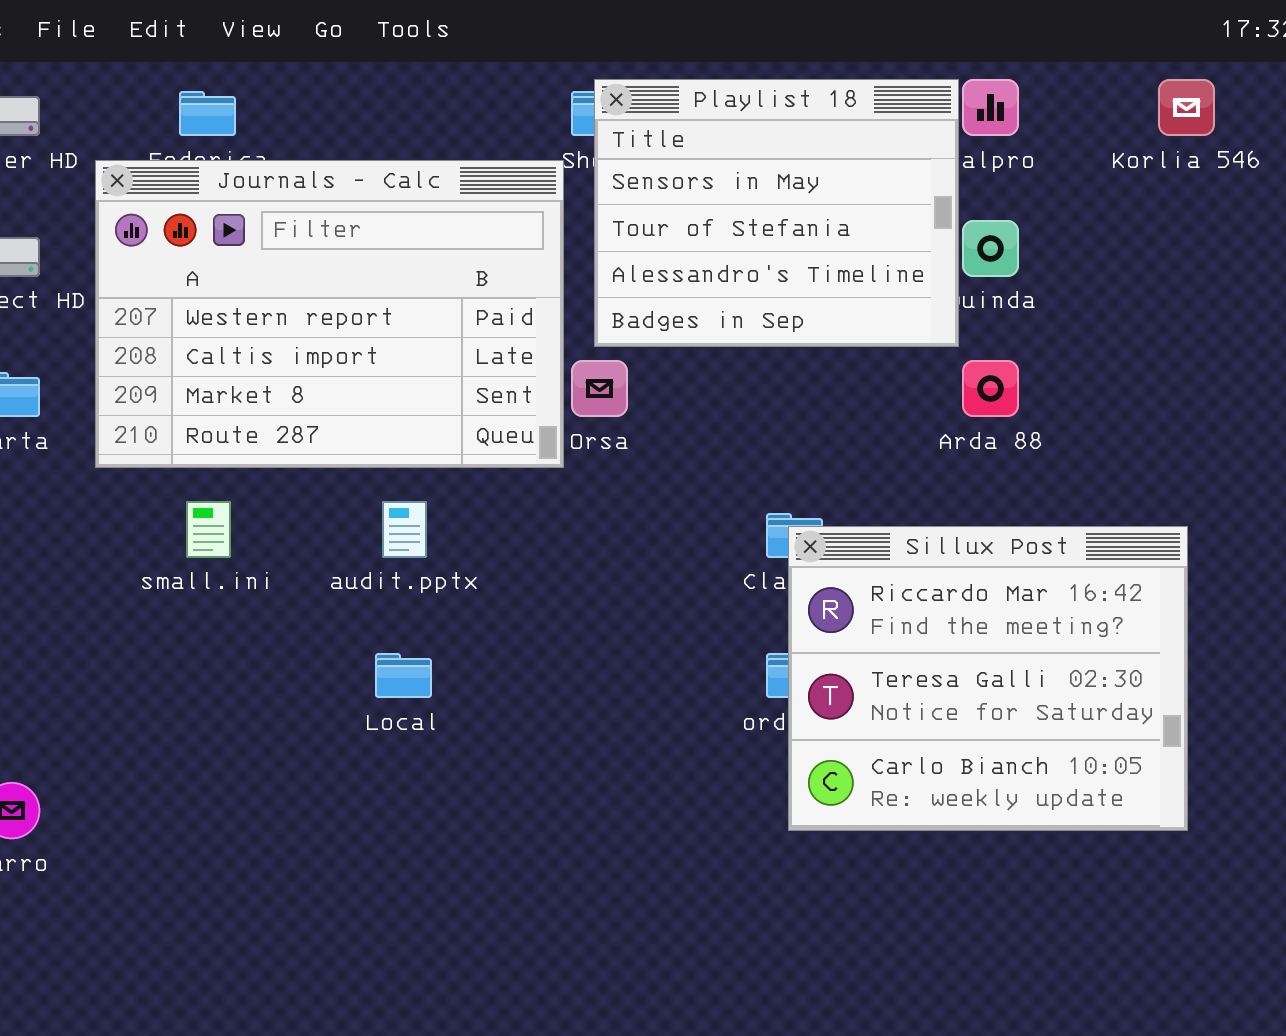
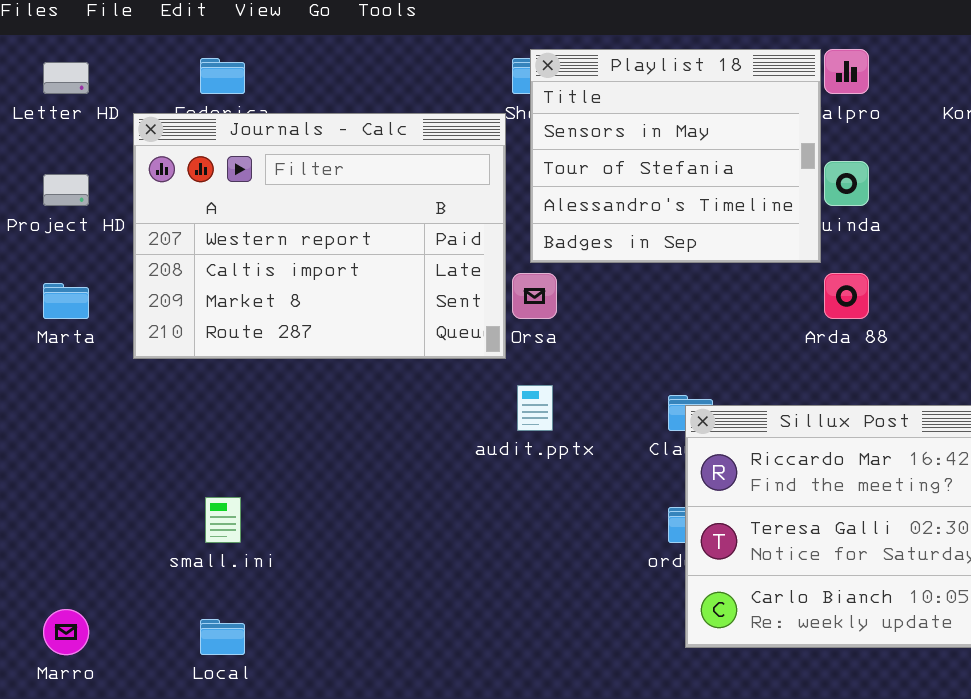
small.ini: [186,501,231,558] -> [205,497,241,543], moved
audit.pptx: [382,501,427,558] -> [517,385,553,431], moved
Local: [375,653,432,698] -> [200,619,245,655], moved

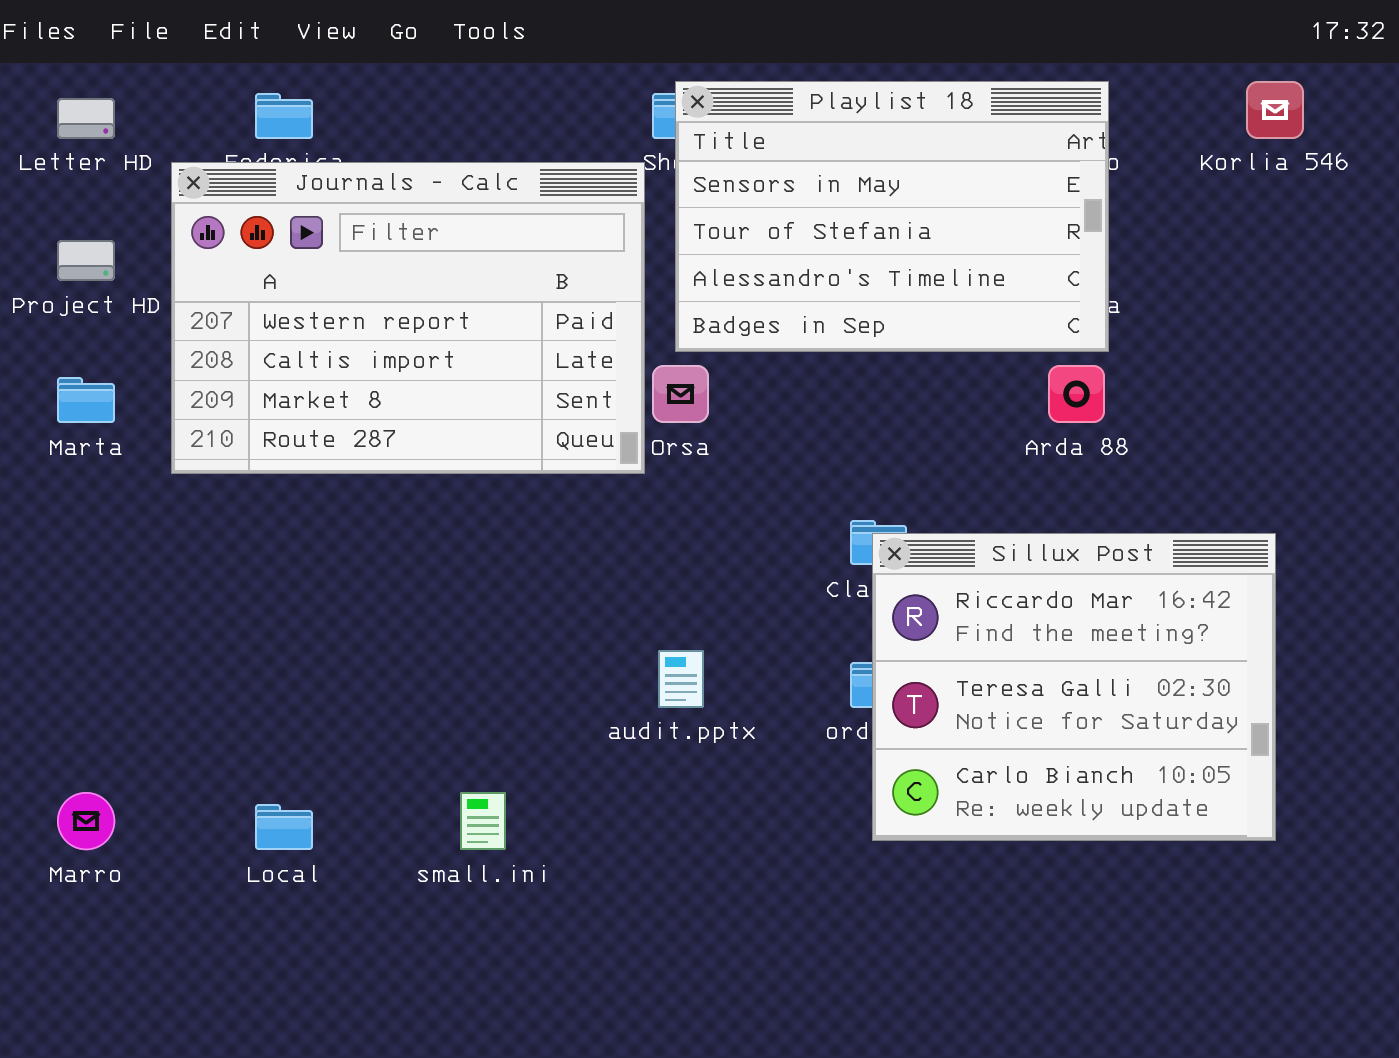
Playlist 18: [530,49,821,263] -> [675,81,1109,352], resized
audit.pptx: [517,385,553,431] -> [658,650,704,708], moved
small.ini: [205,497,241,543] -> [460,792,506,850], moved

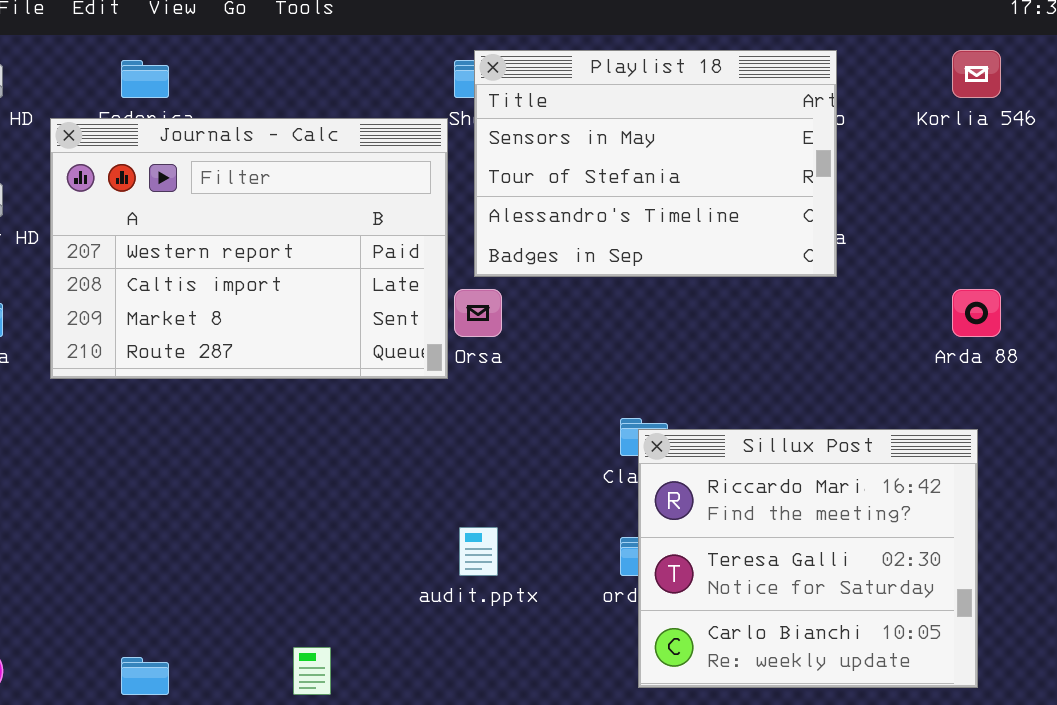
Arda 88: [1048,365,1105,423] -> [952,289,1001,337], moved

